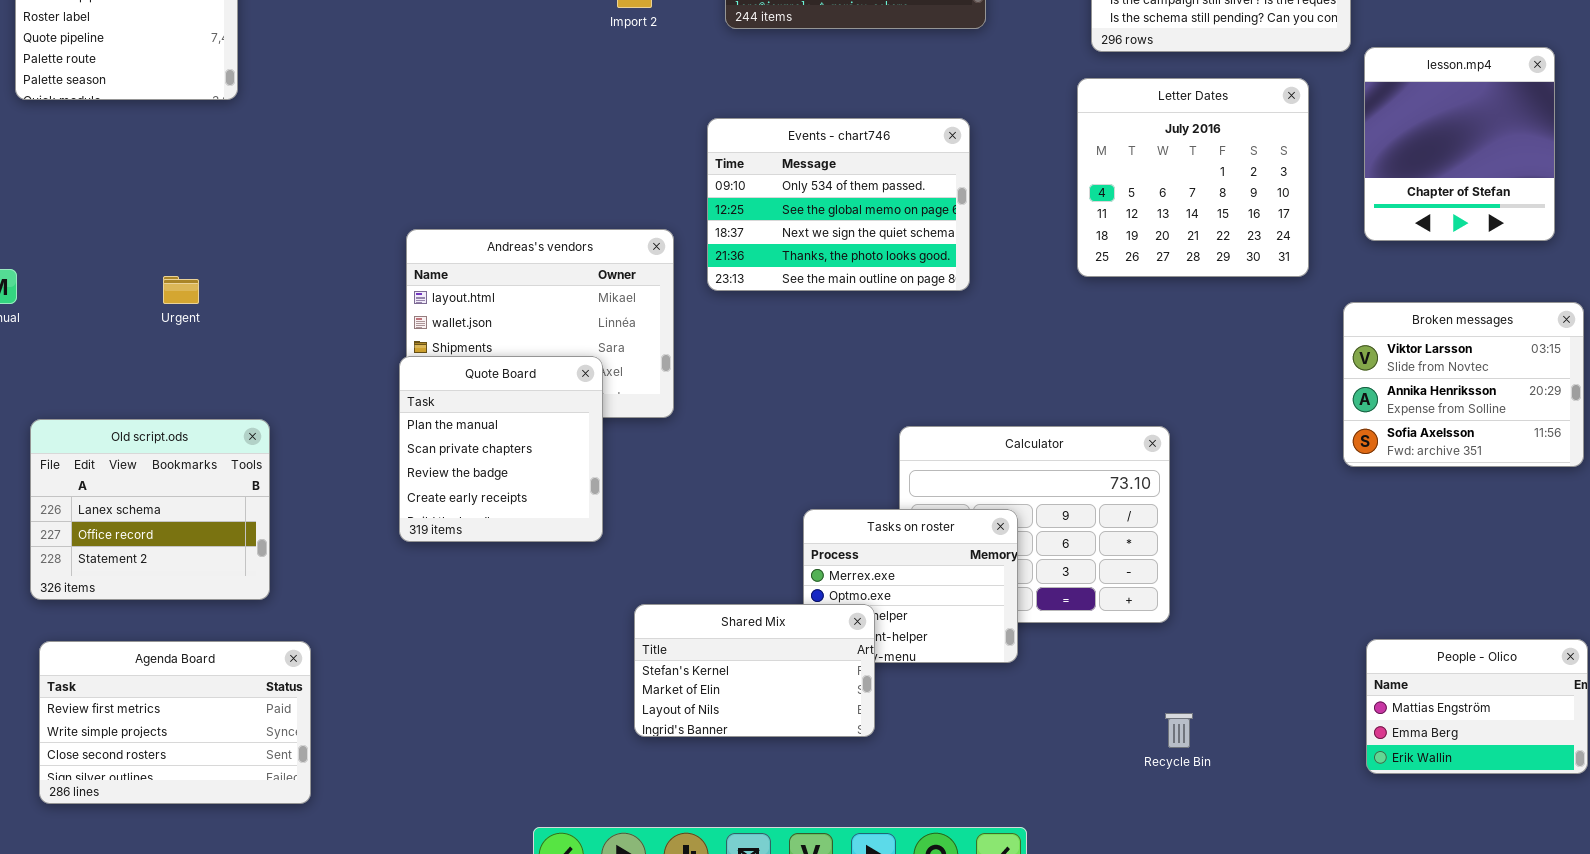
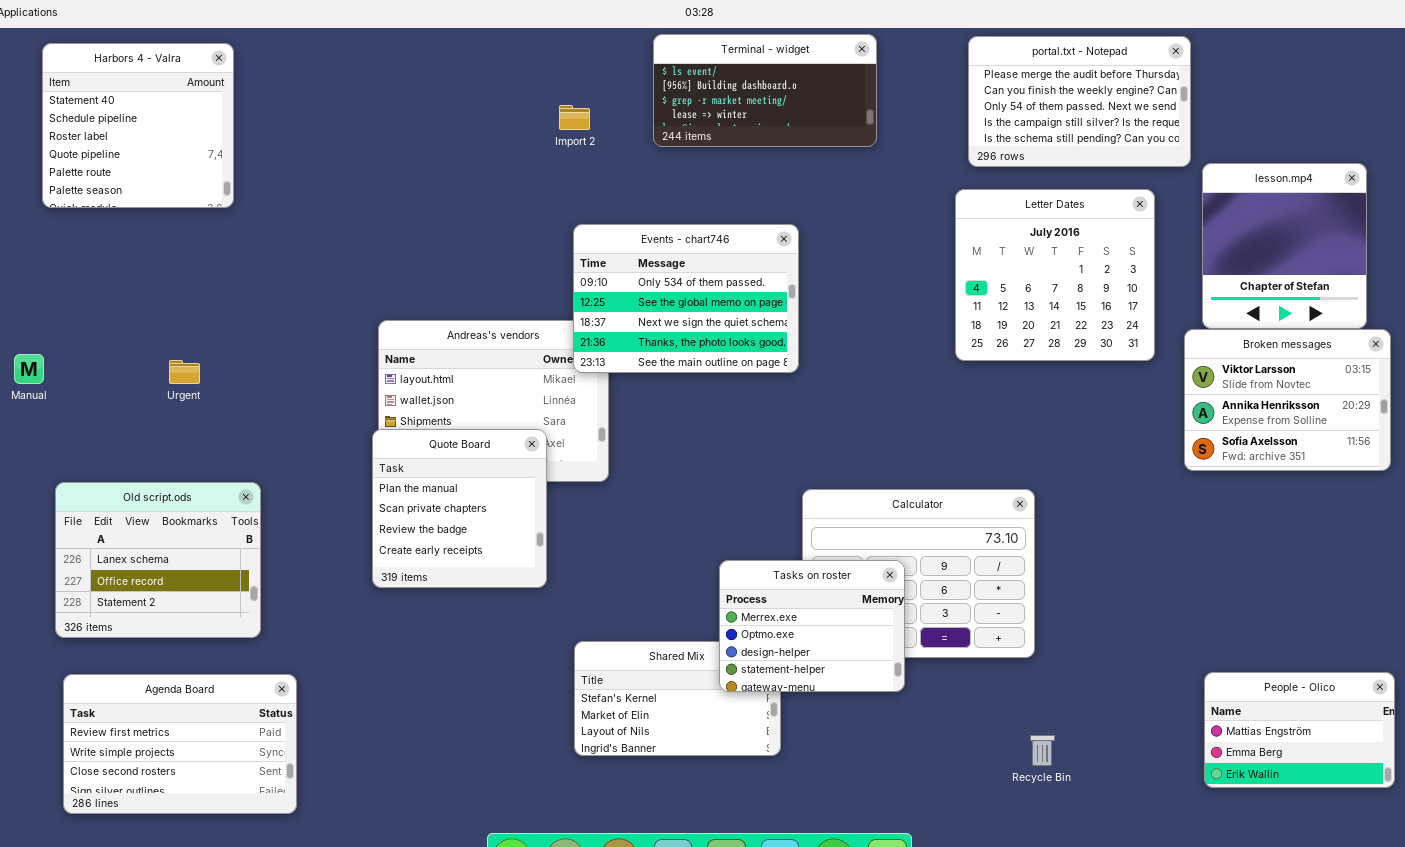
Events - chart746: [707,118,970,291] -> [573,224,799,373], moved
Broken messages: [1343,302,1584,467] -> [1184,329,1391,471], moved
Tasks on roster: [803,509,1018,663] -> [719,560,905,692], raised

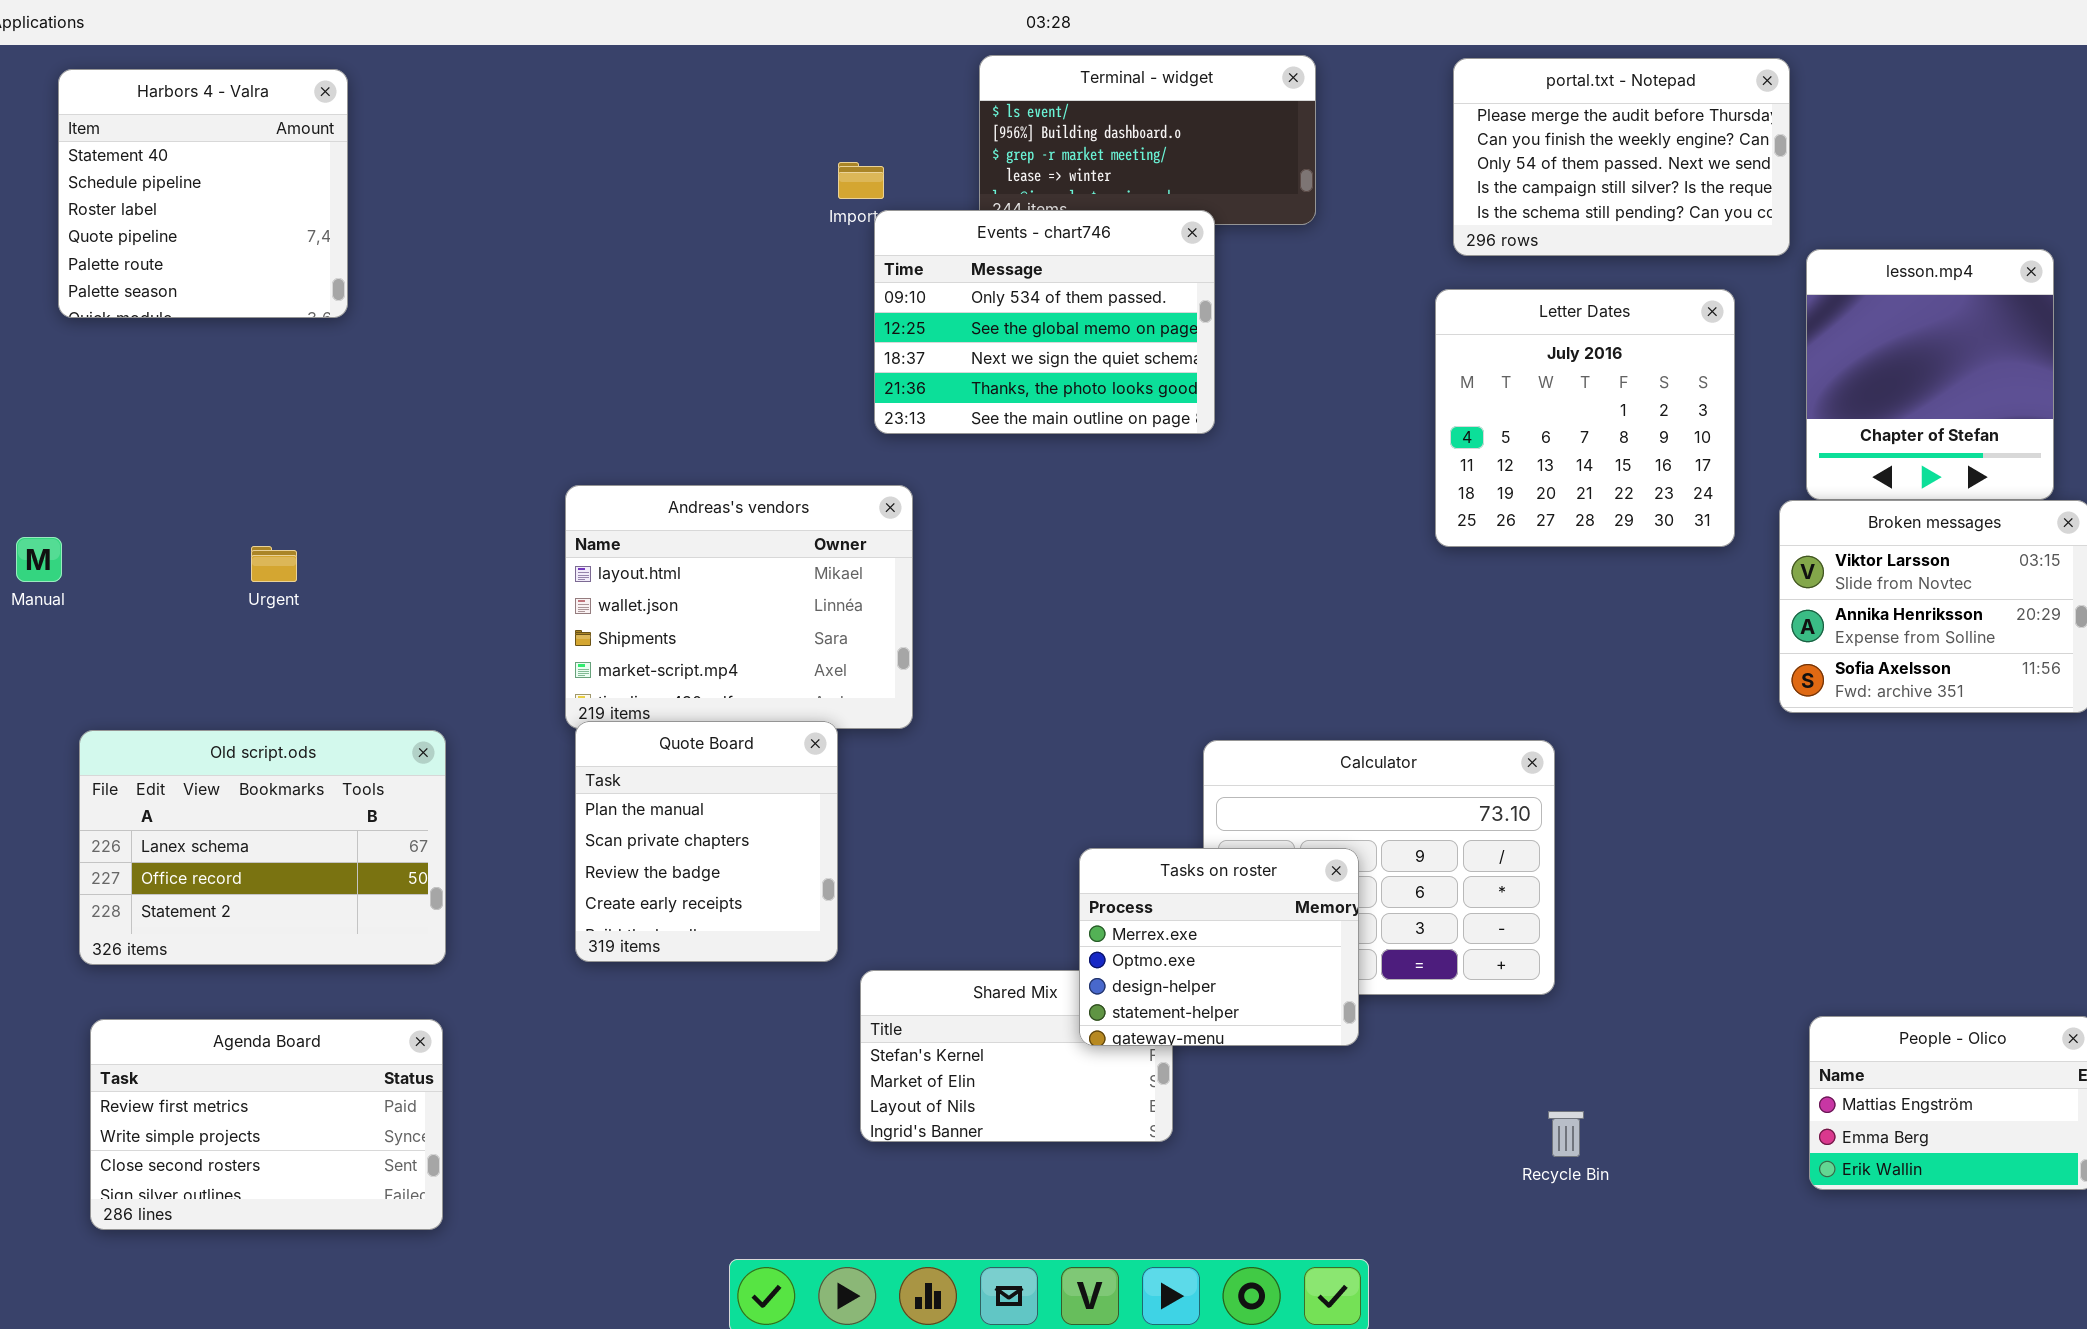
Events - chart746: [573,224,799,373] -> [874,210,1215,434], moved
Quote Board: [372,429,547,588] -> [575,721,838,962], moved
Old script.ods: [55,482,261,638] -> [79,730,446,965], resized

